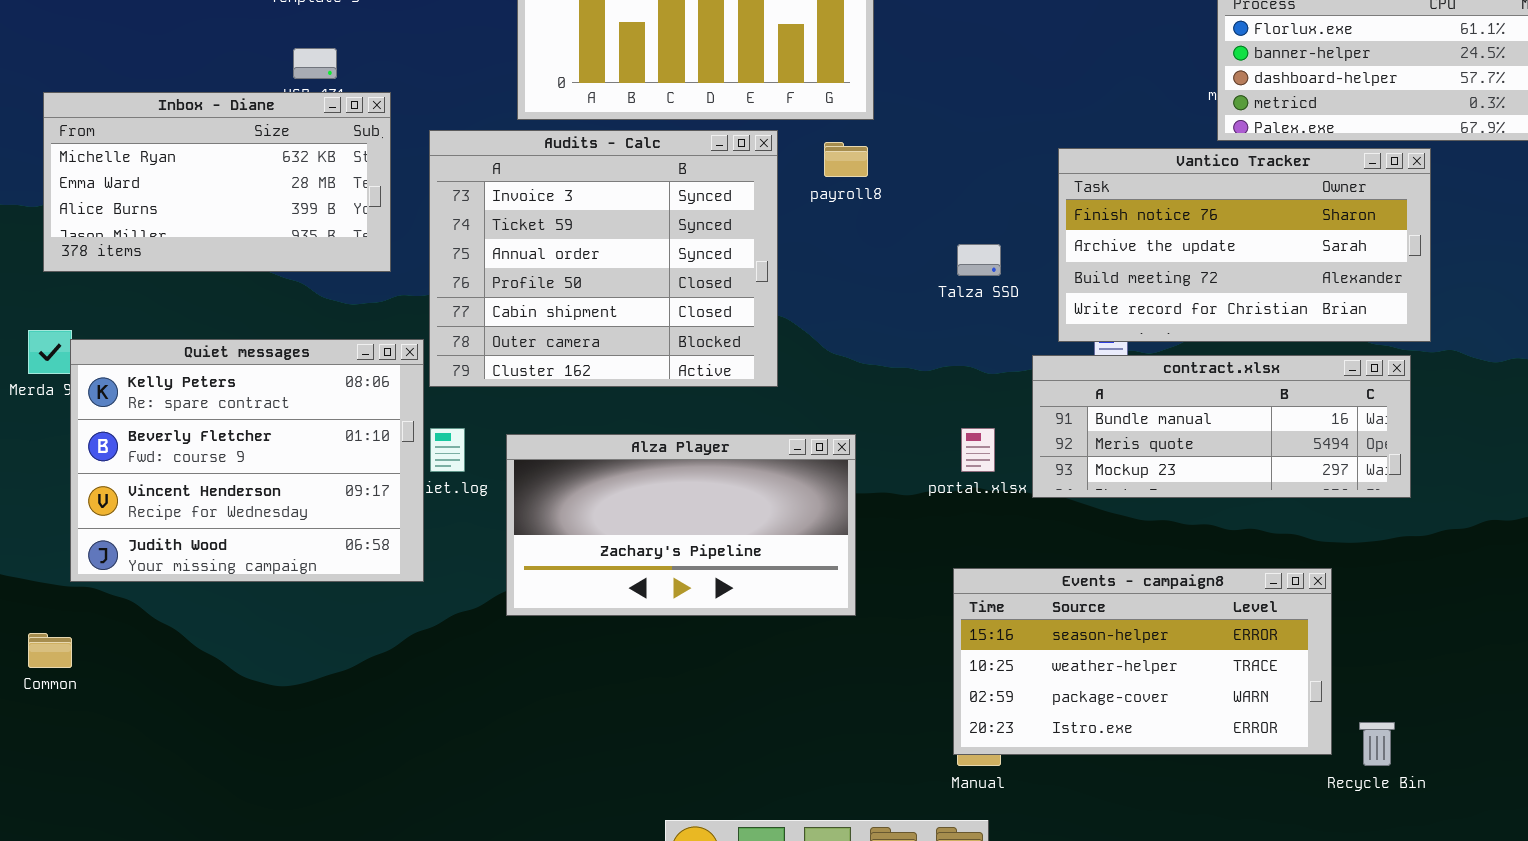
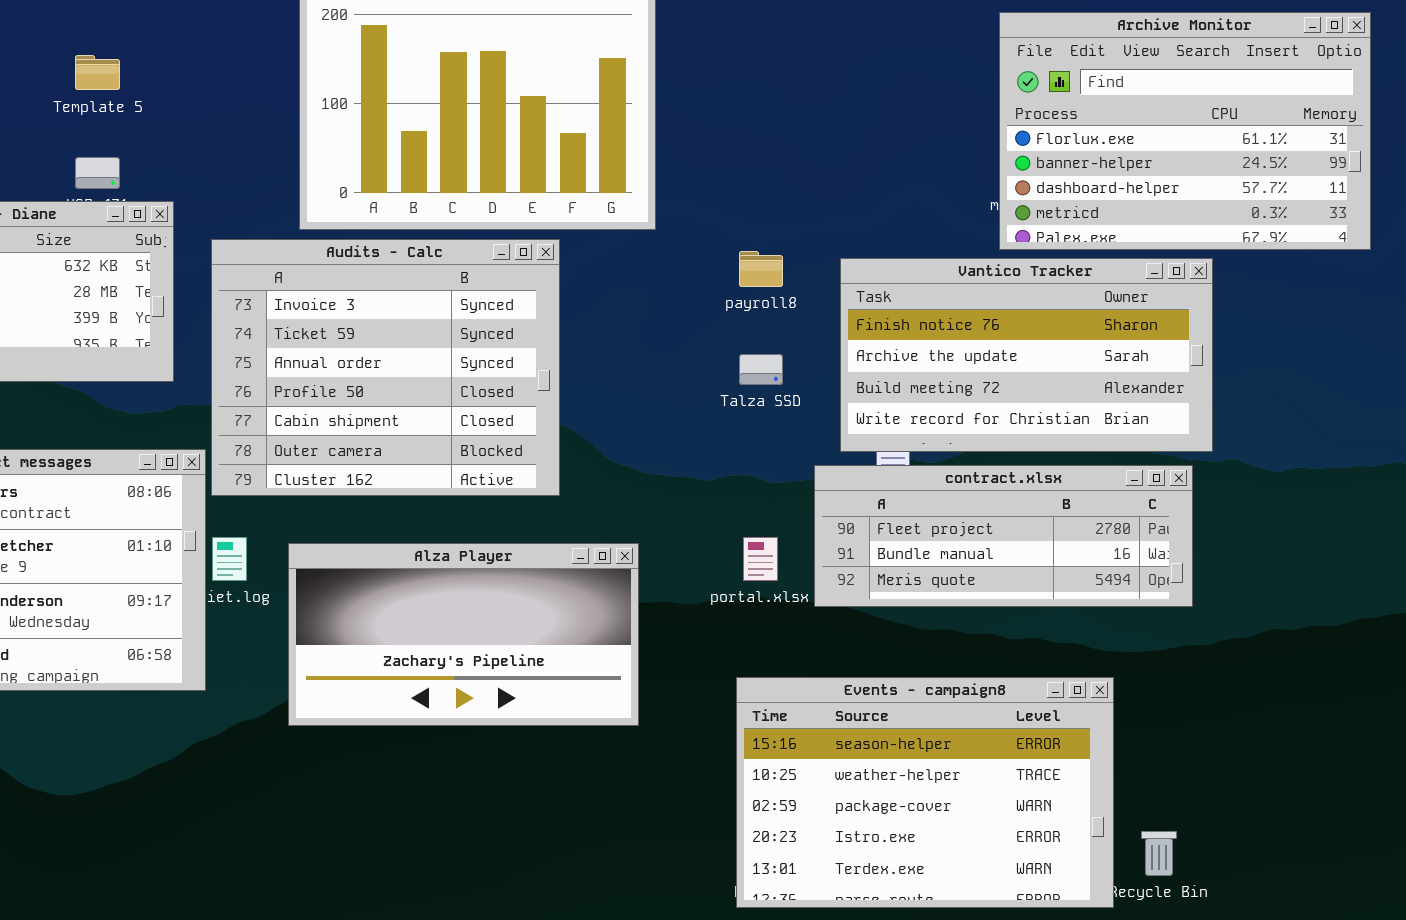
payroll8: [824,142,868,177] -> [739,251,783,287], moved
contract.xlsx: [1032,355,1411,498] -> [814,465,1193,607], scrolled up 1 row
Events - campaign8: [953,568,1332,755] -> [736,677,1114,908], resized

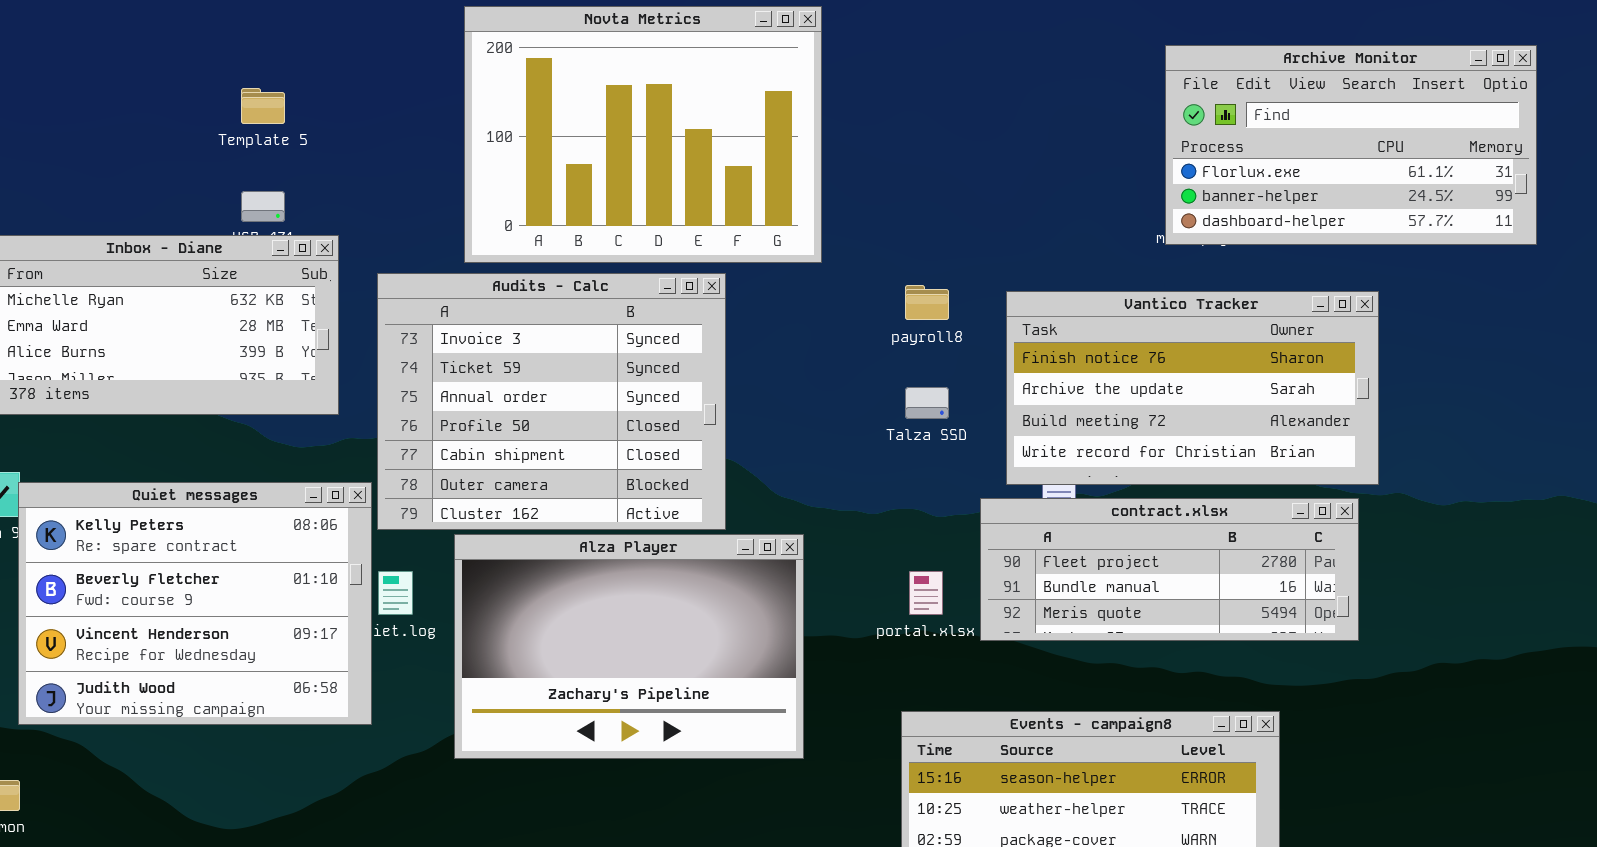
Archive Monitor: [999,12,1371,250] -> [1165,45,1537,245], resized
Alza Player: [288,543,639,726] -> [454,534,804,759], resized

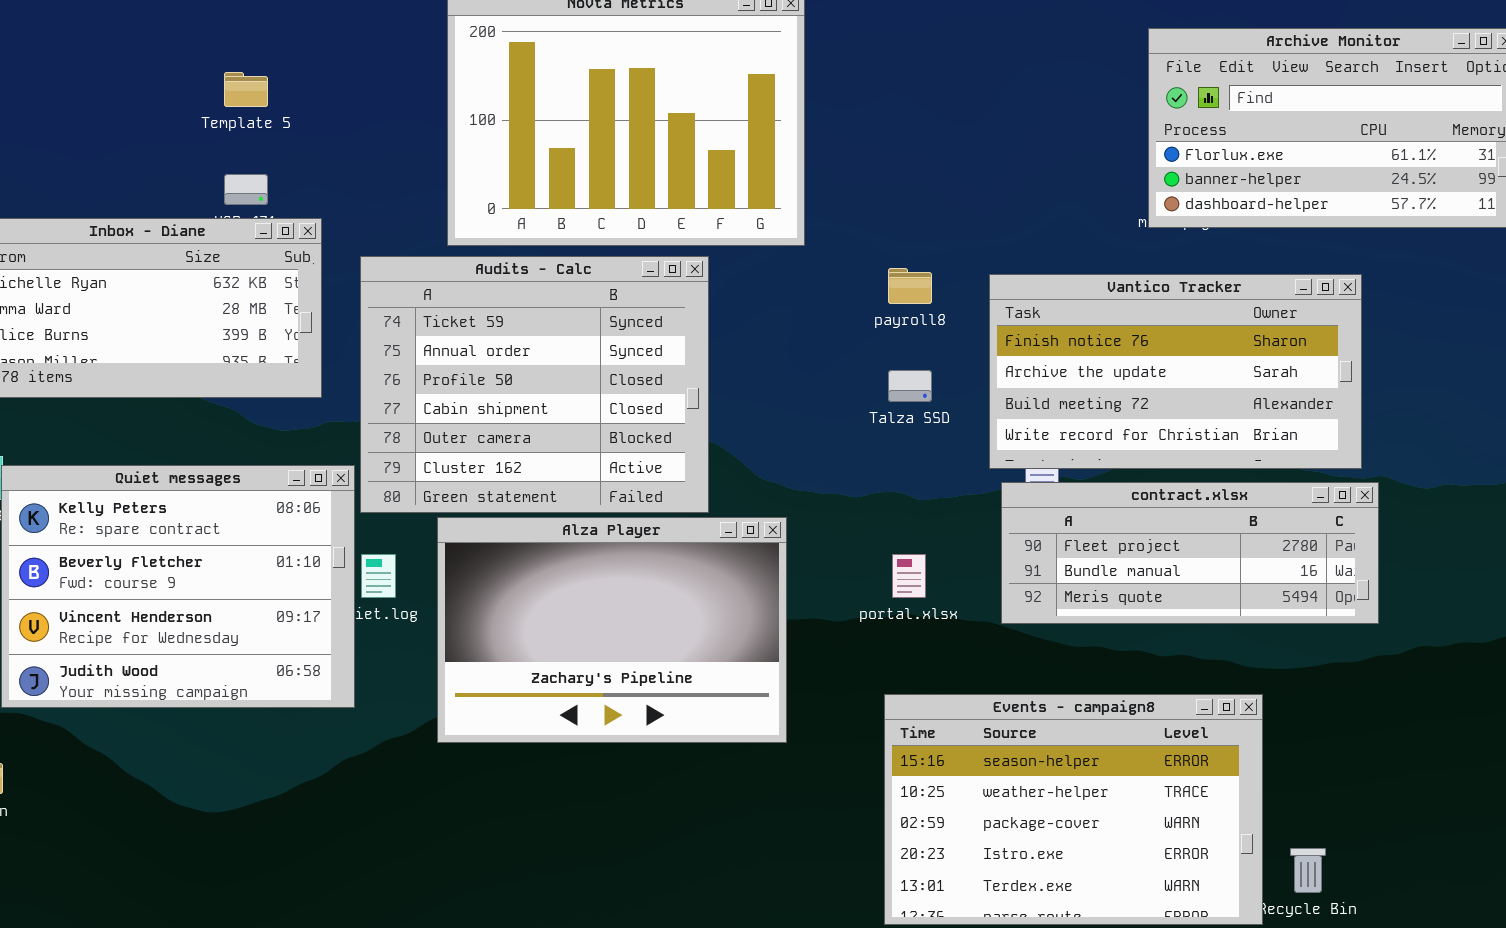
Audits - Calc: [377,273,726,530] -> [360,256,709,513], scrolled down 1 row
contract.xlsx: [980,498,1359,641] -> [1001,482,1379,624], moved

